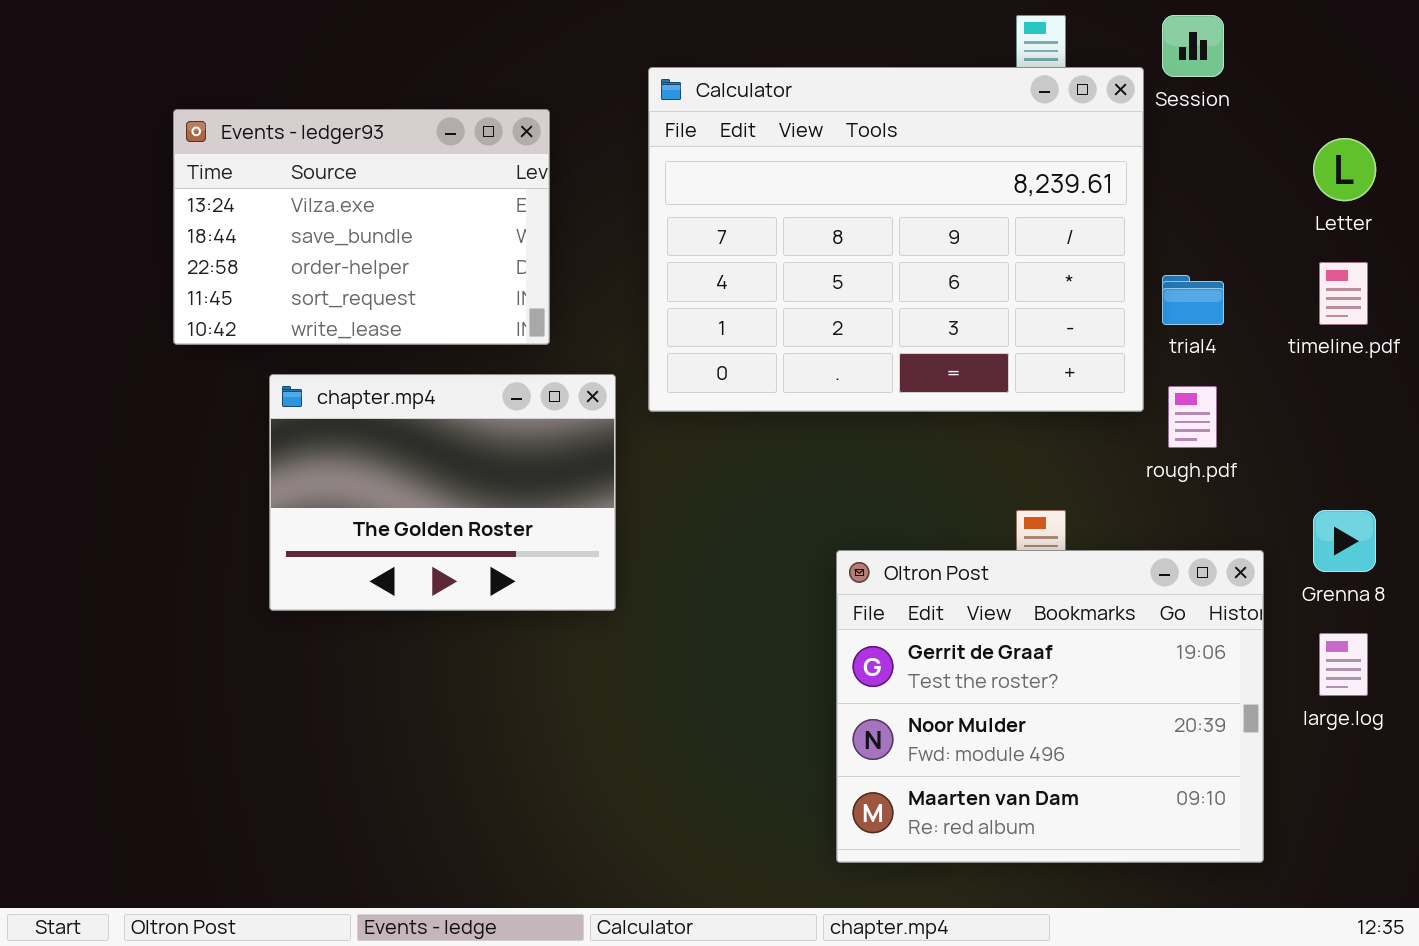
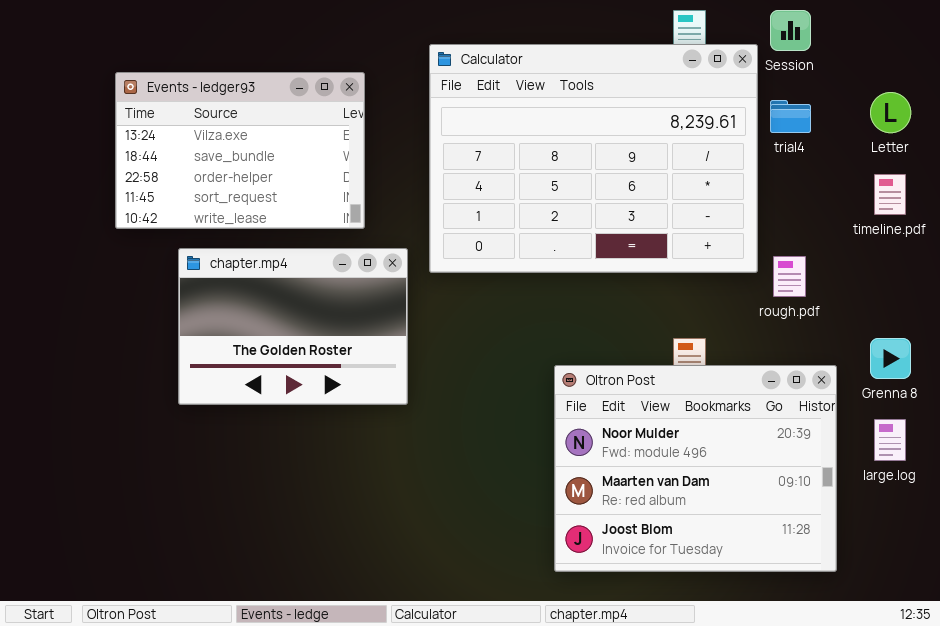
trial4: [1162,275,1224,325] -> [770,100,811,133], moved
Oltron Post: [836,550,1264,863] -> [554,365,837,572], scrolled down 1 row

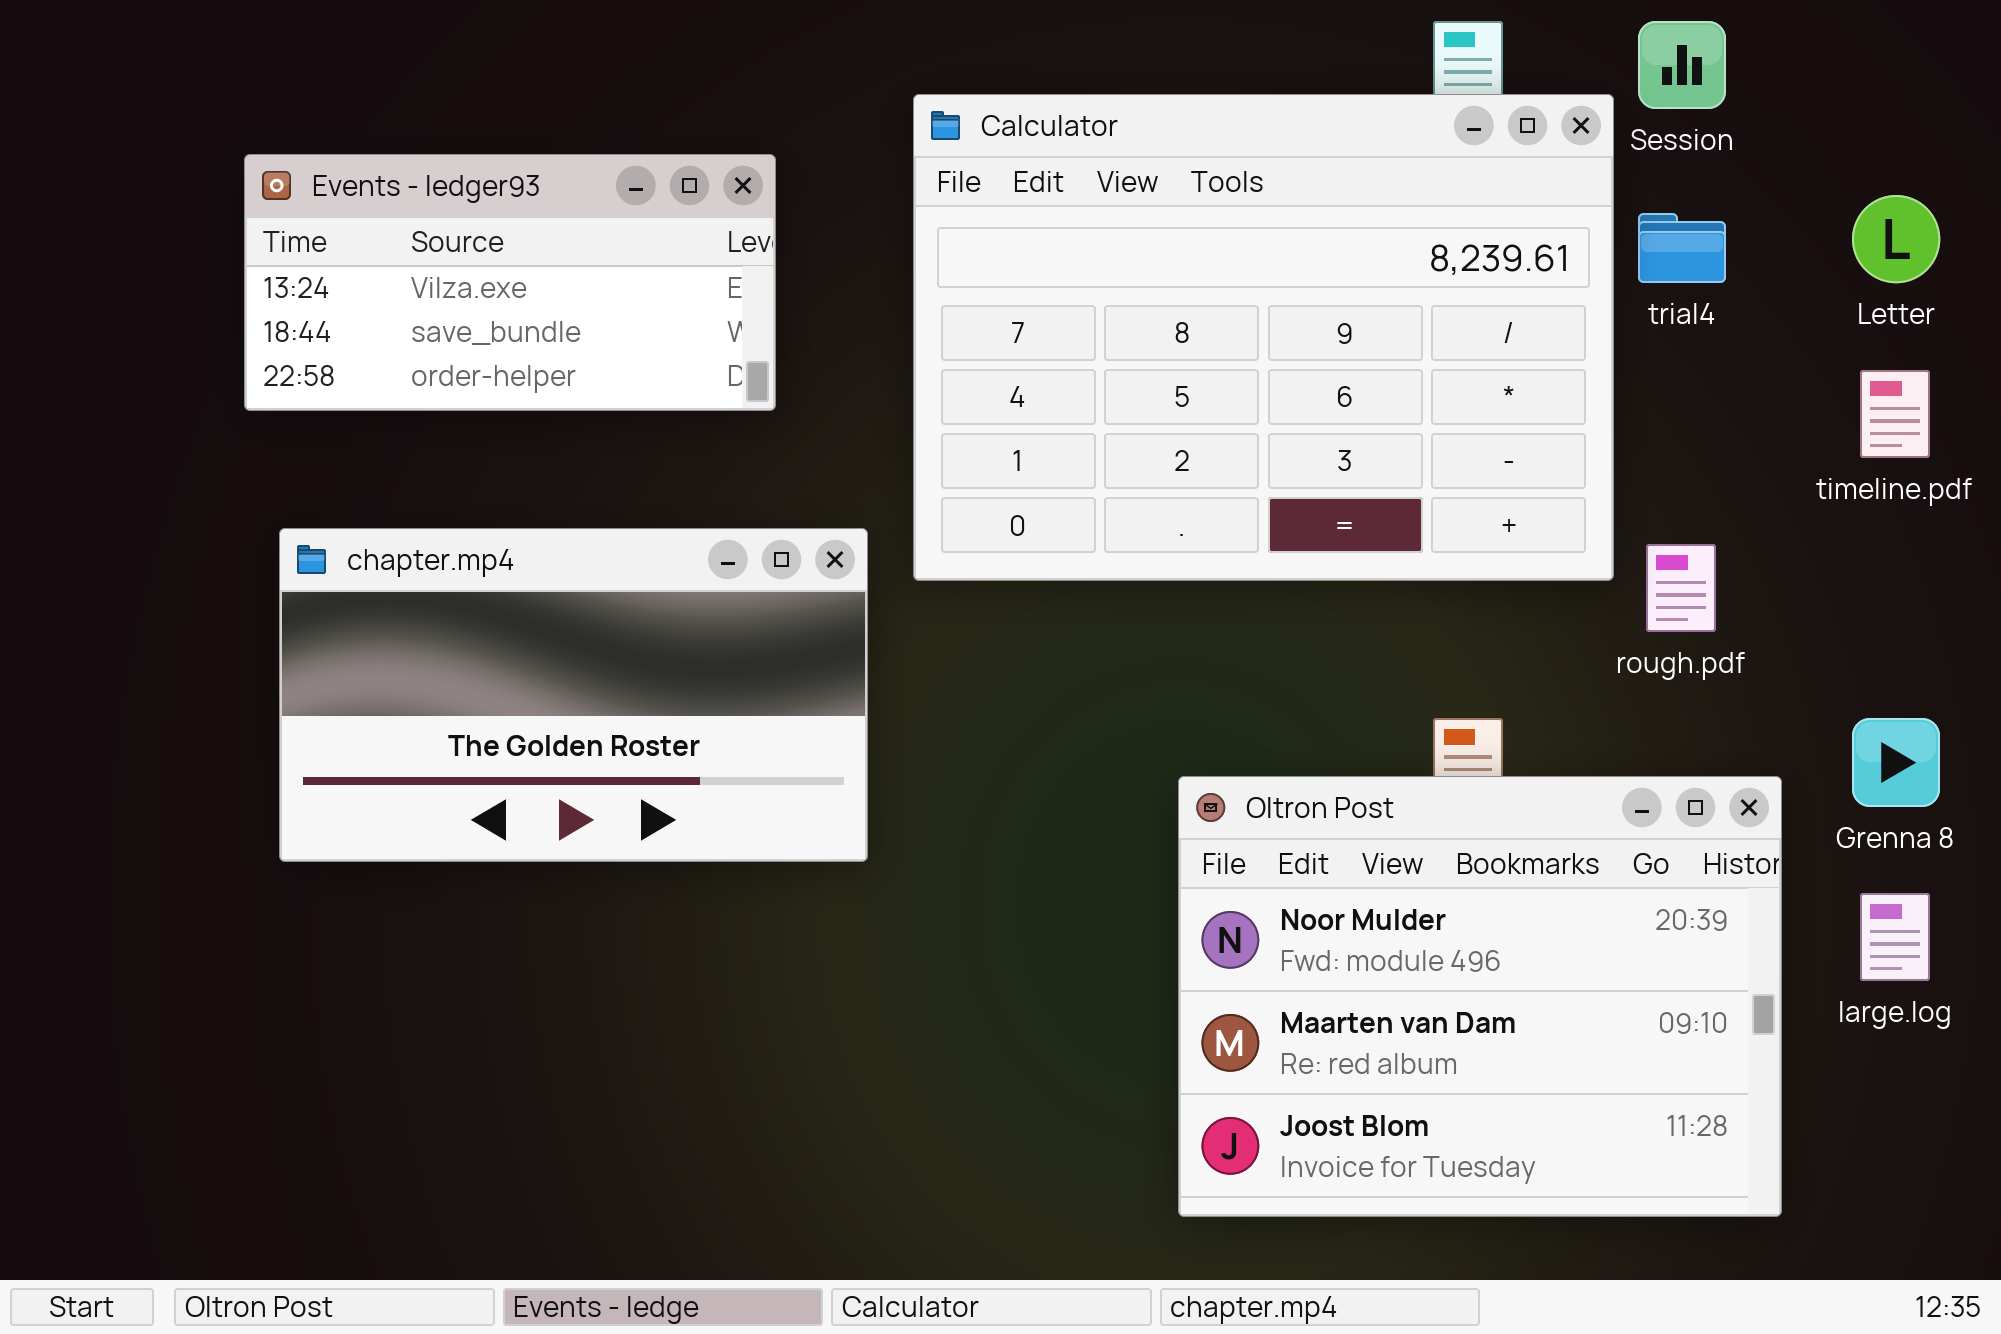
Events - ledger93: [115,72,365,229] -> [244,154,776,411], resized
chapter.mp4: [178,248,408,405] -> [279,528,868,862], resized

